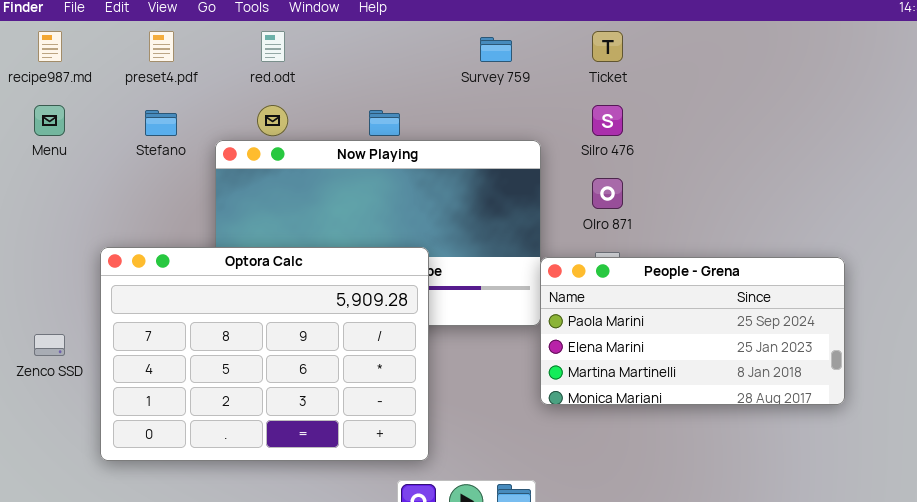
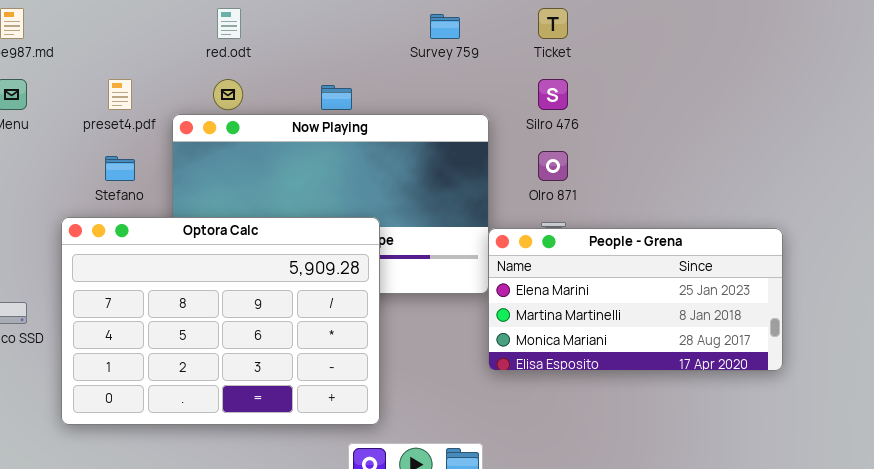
preset4.pdf: [149,31,174,62] -> [108,79,132,110], moved
Stefano: [145,110,177,136] -> [105,156,135,181], moved
People - Grena: [540,257,845,405] -> [488,228,783,371], scrolled down 1 row

